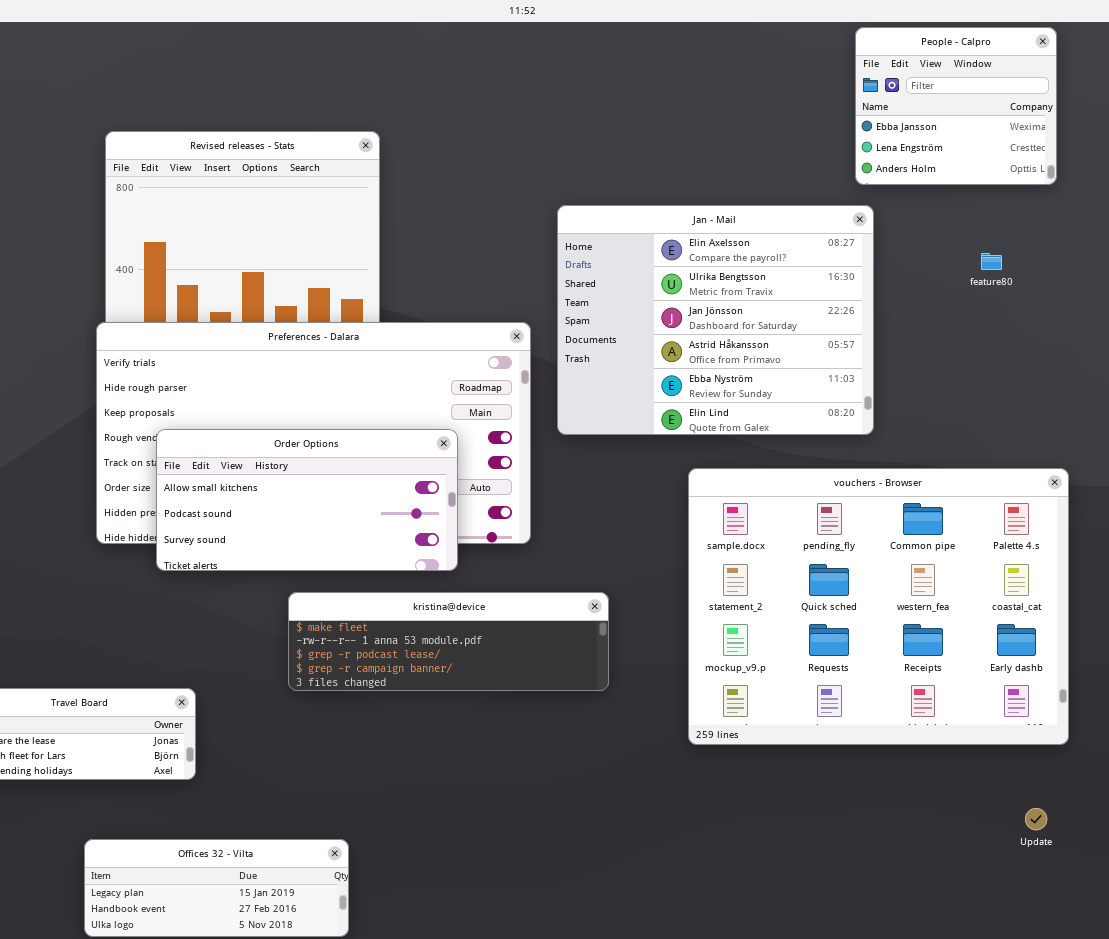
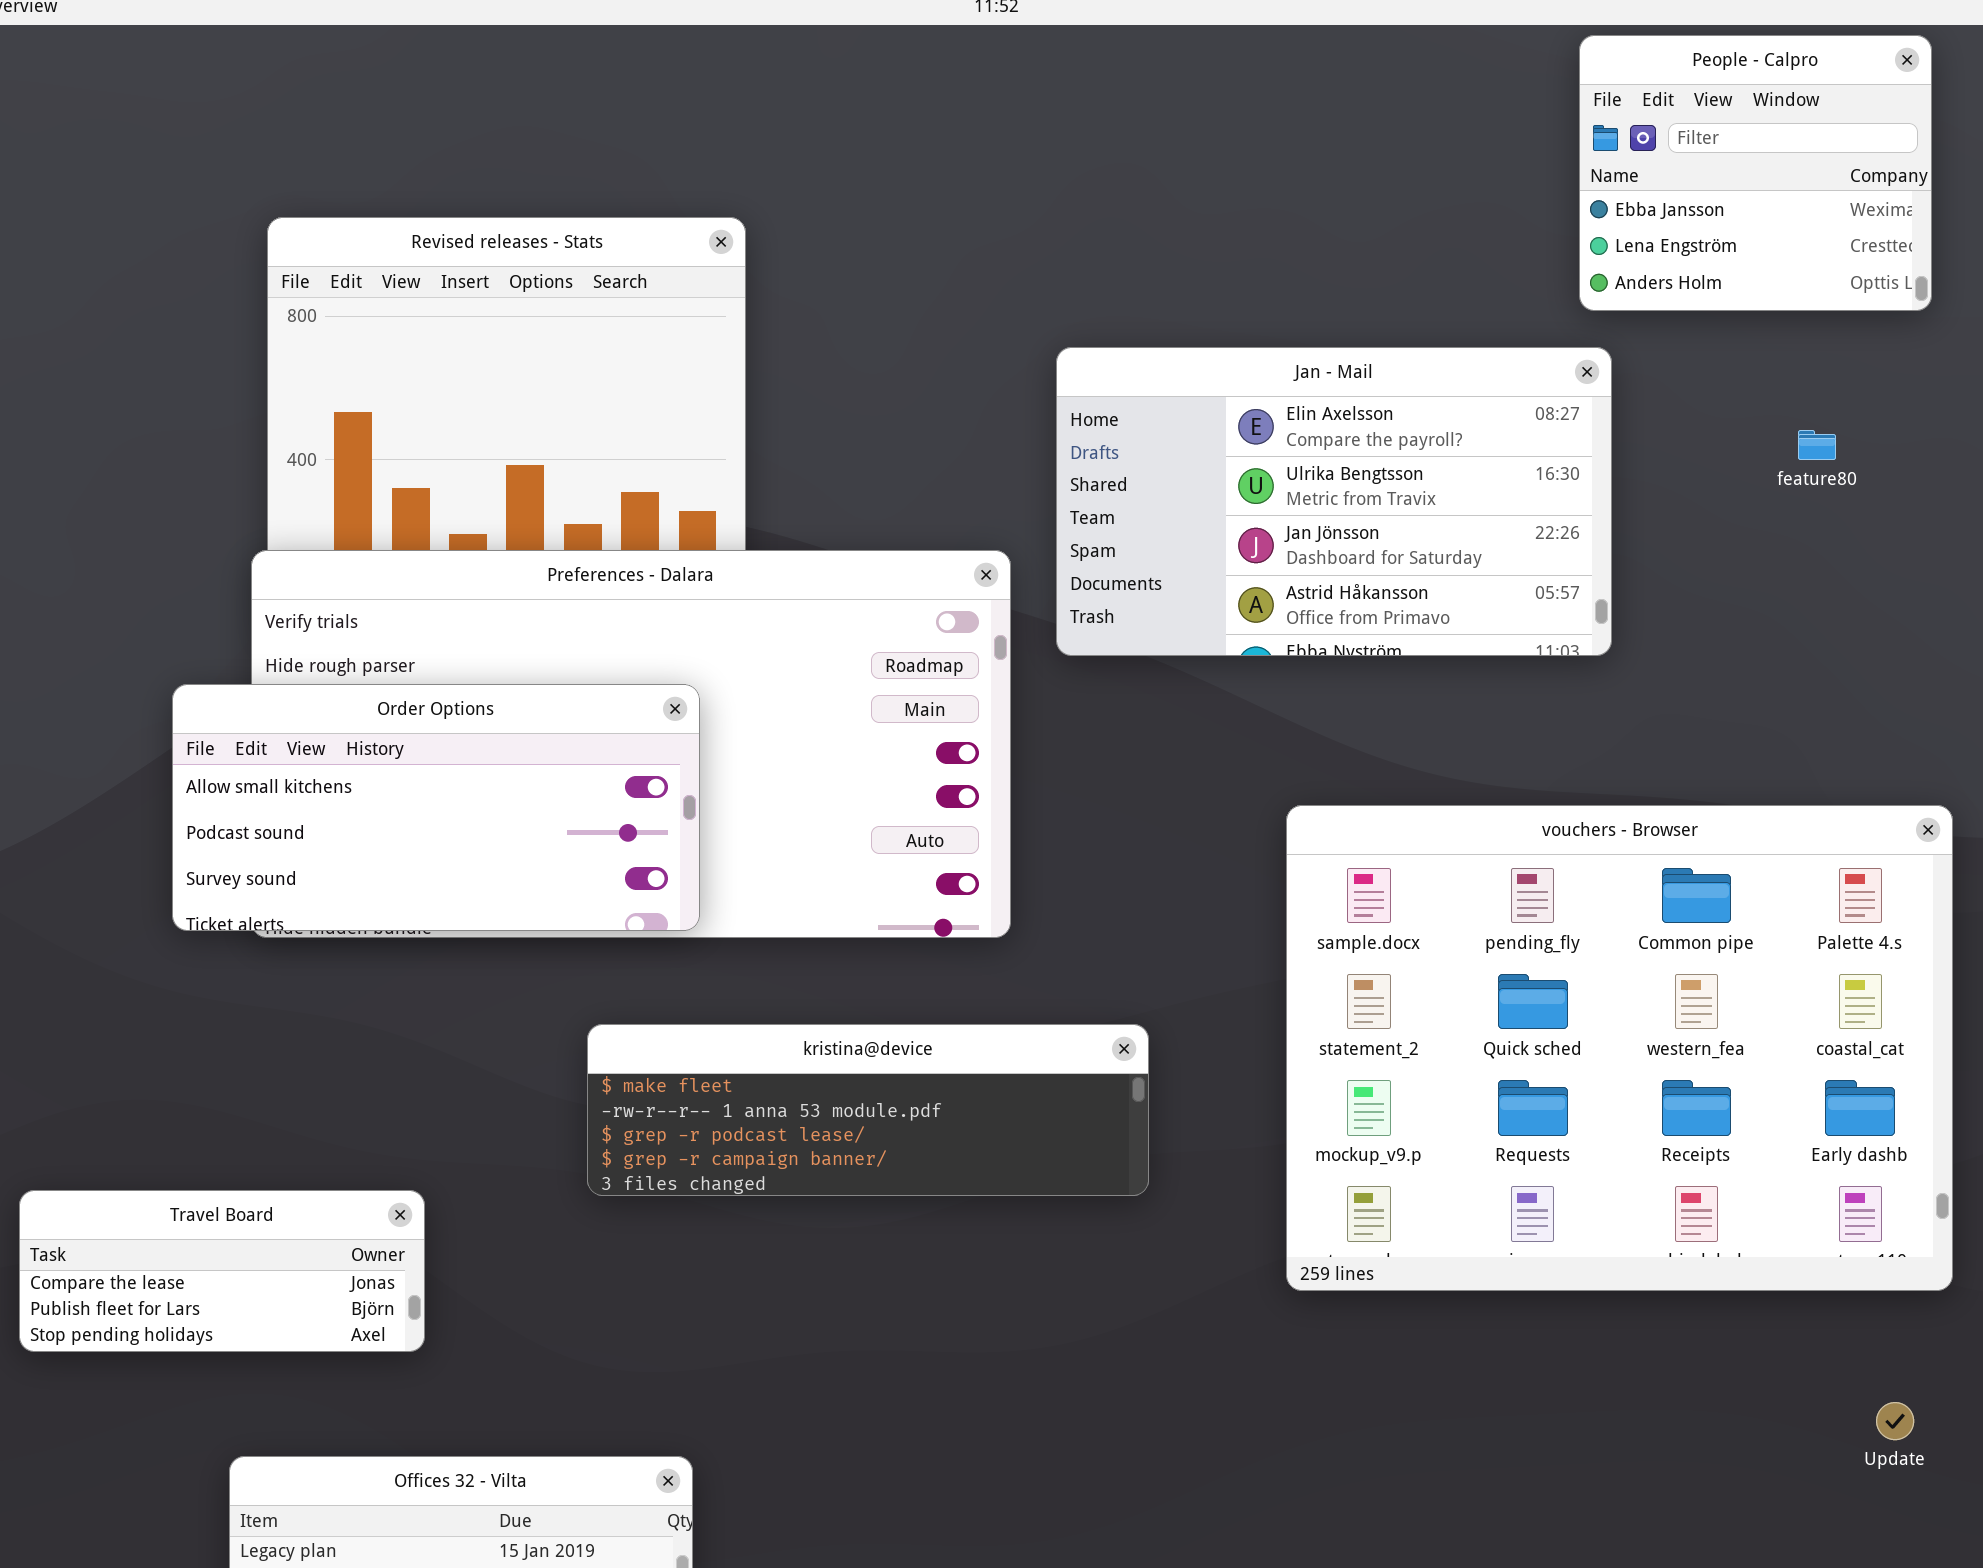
Jan - Mail: [557,205,874,435] -> [1056,347,1612,656], resized
Order Options: [156,429,458,571] -> [172,684,700,931], moved

